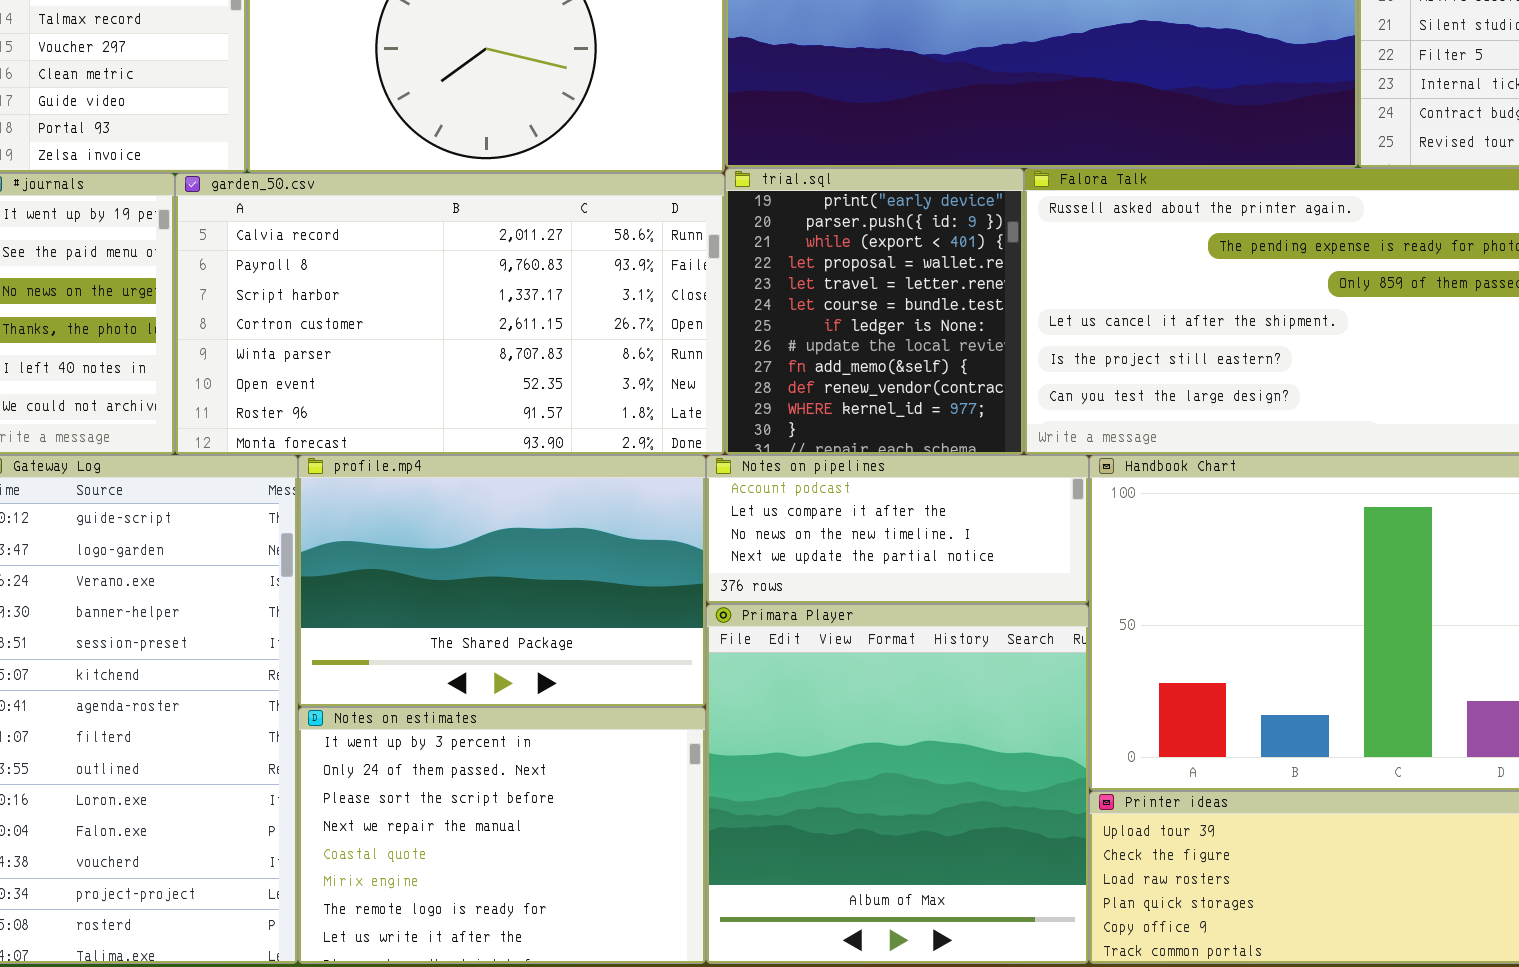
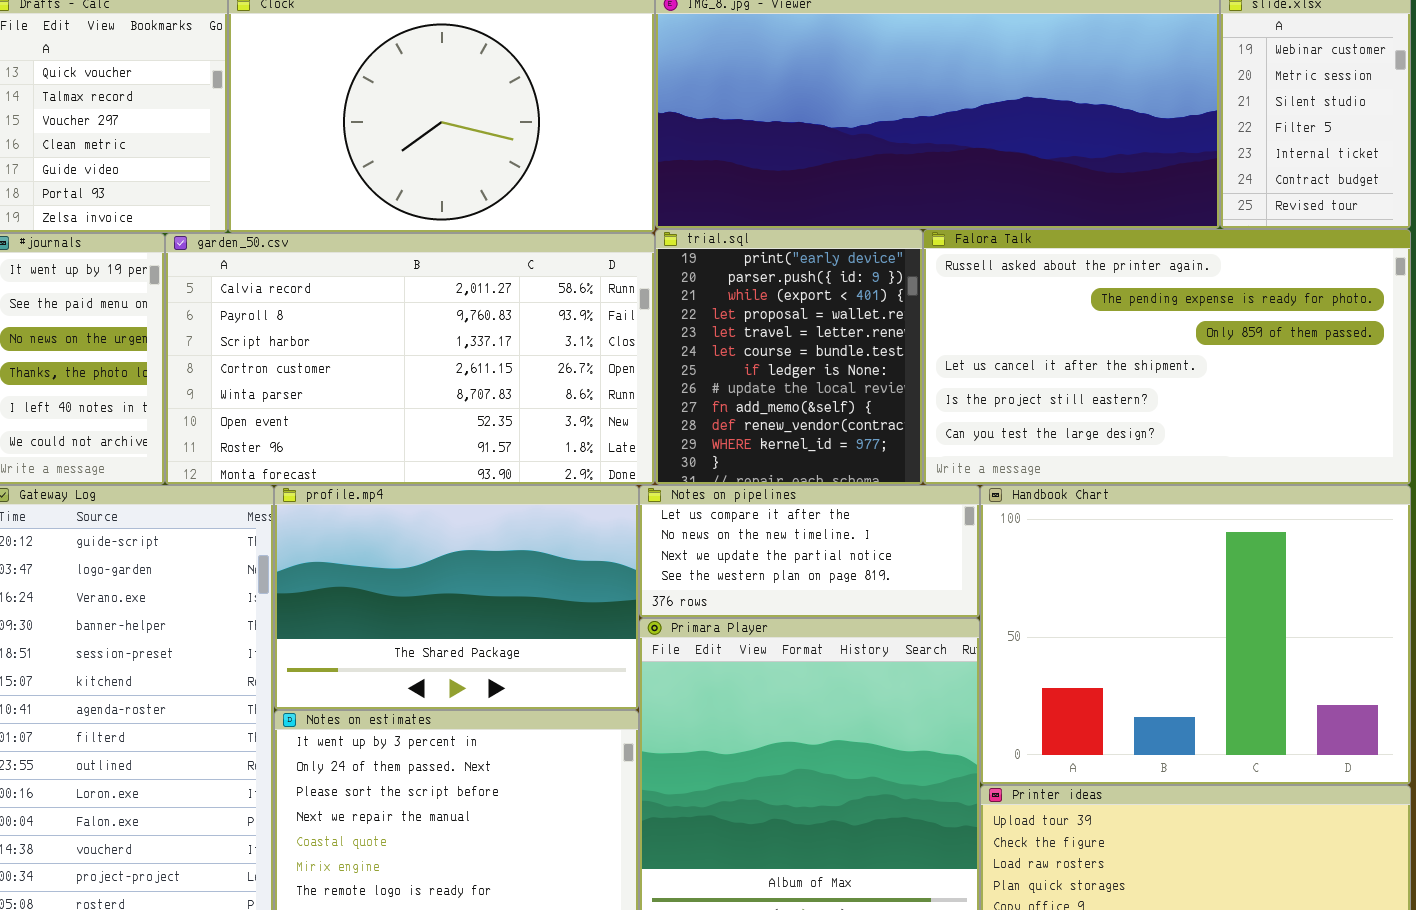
Notes on pipelines: [706,455,1089,604] -> [639,485,980,618], scrolled down 1 row

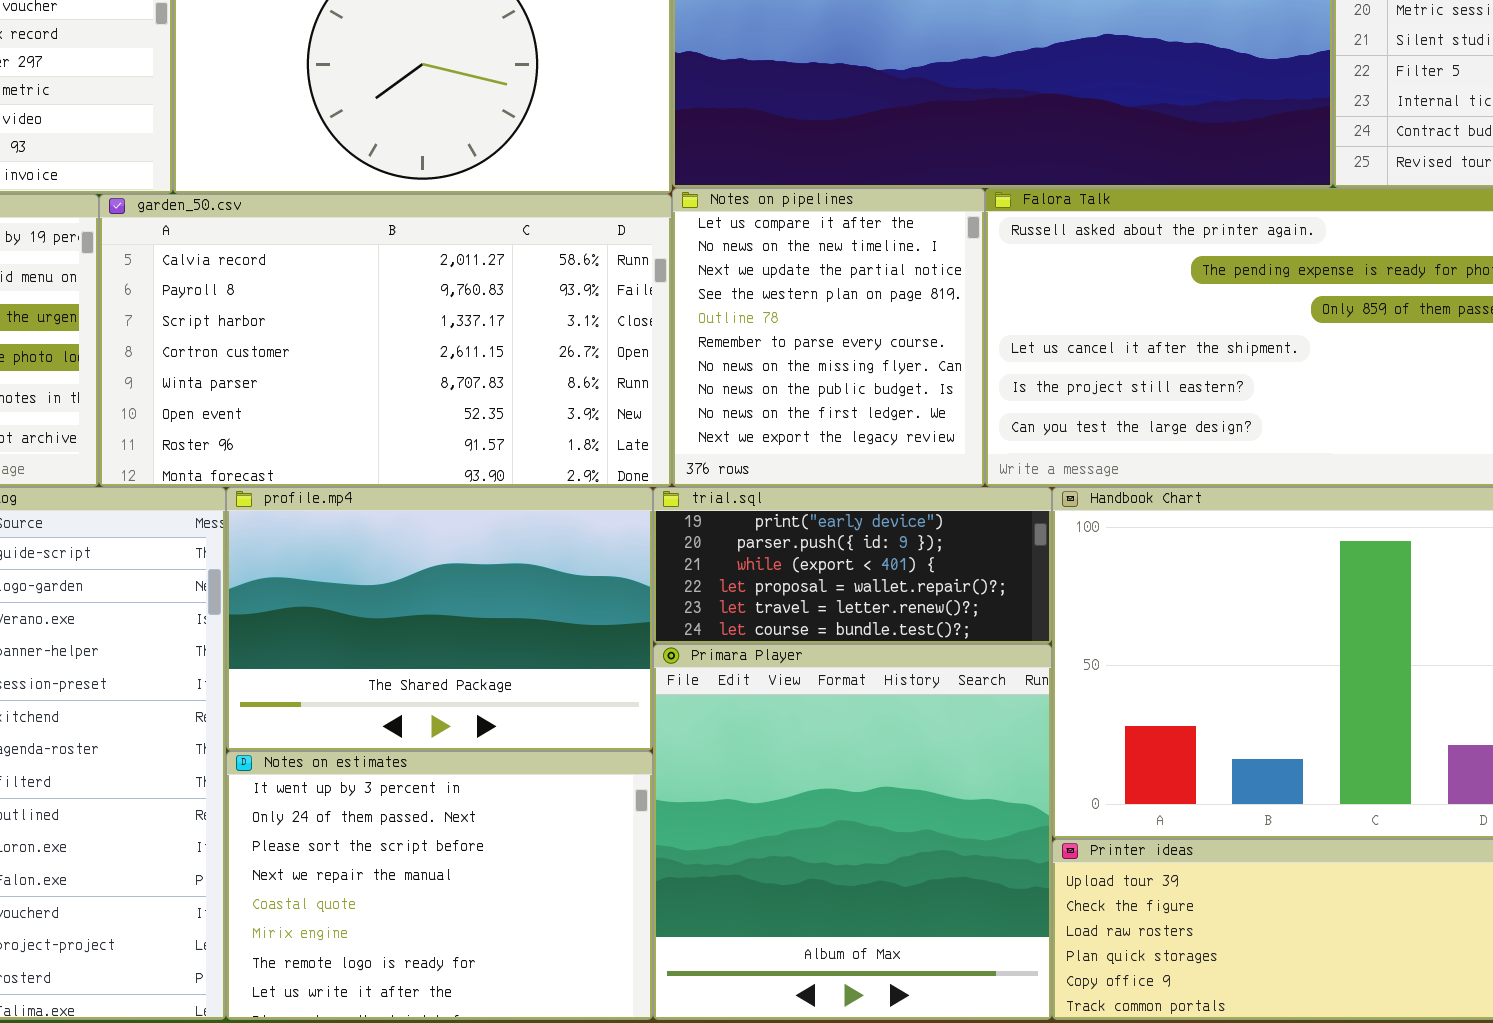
trial.sql: [655,229,923,485] -> [653,487,1052,644], moved, resized
Notes on pipelines: [639,485,980,618] -> [672,188,985,487], moved, resized

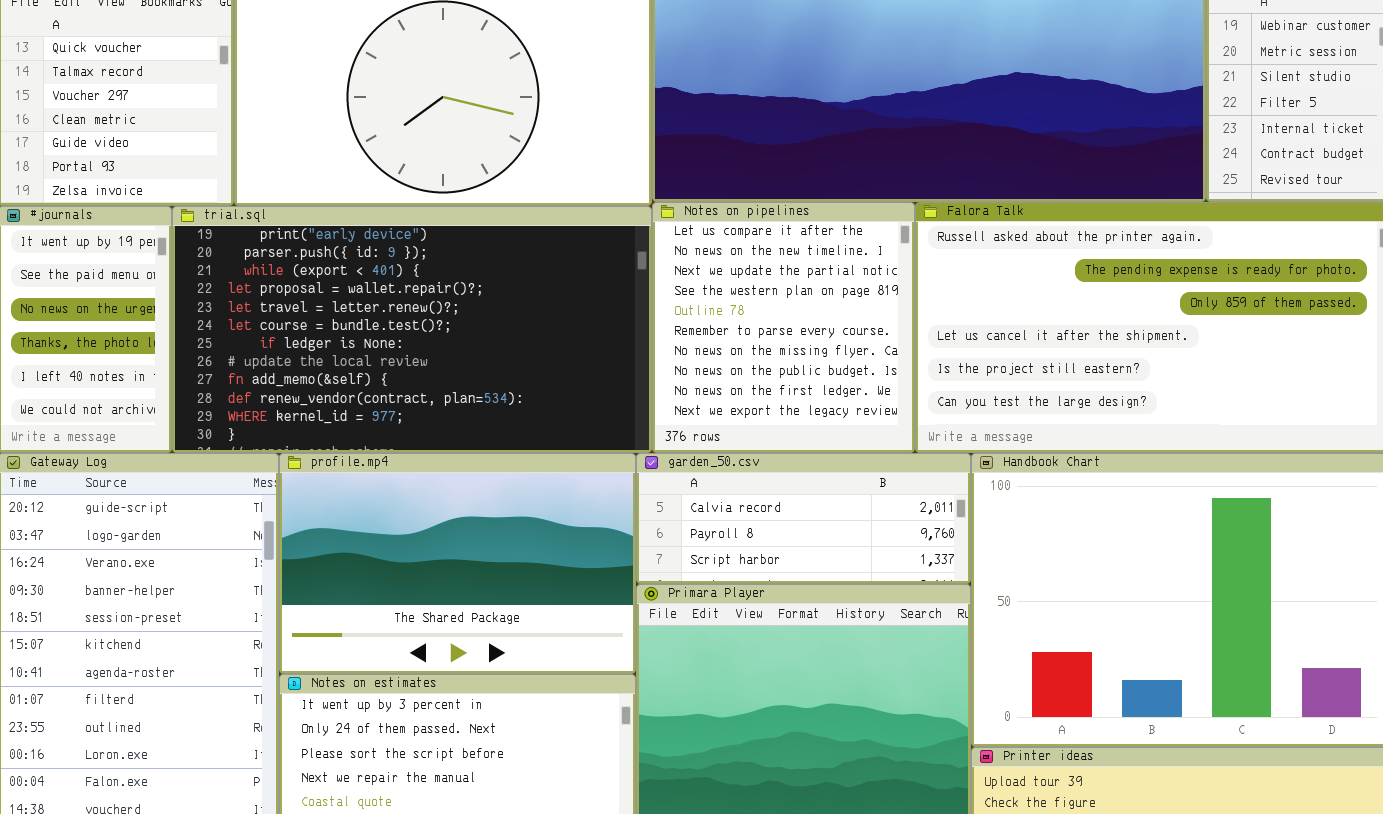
garden_50.csv: [99,194,672,487] -> [636,453,971,584], moved, resized
trial.sql: [653,487,1052,644] -> [172,206,652,453], moved, resized

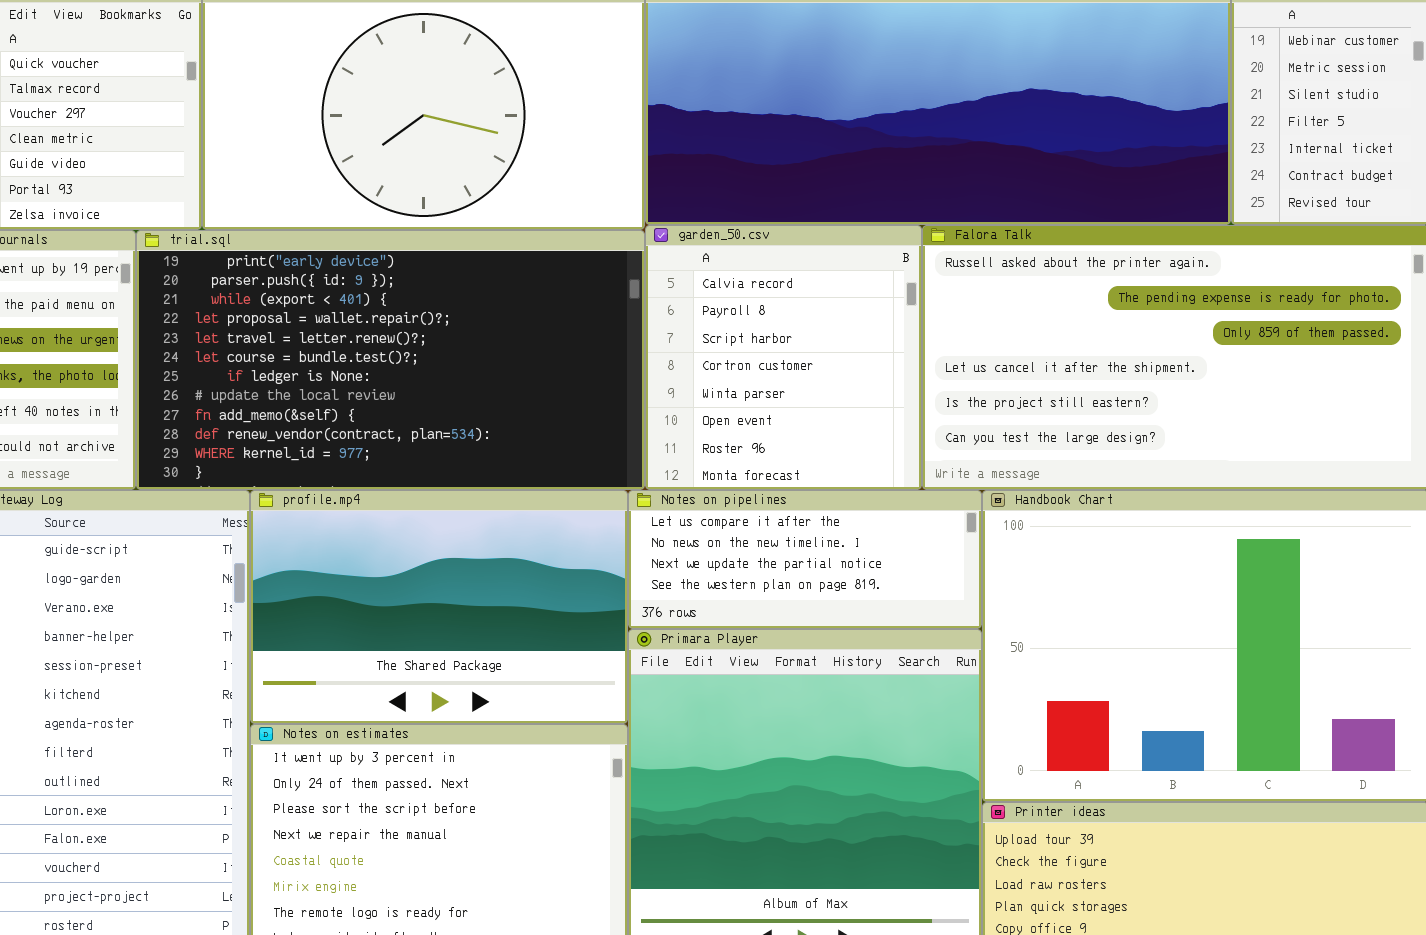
Notes on pipelines: [652,202,915,453] -> [628,490,982,629], moved, resized
garden_50.csv: [636,453,971,584] -> [645,225,922,490], moved, resized

